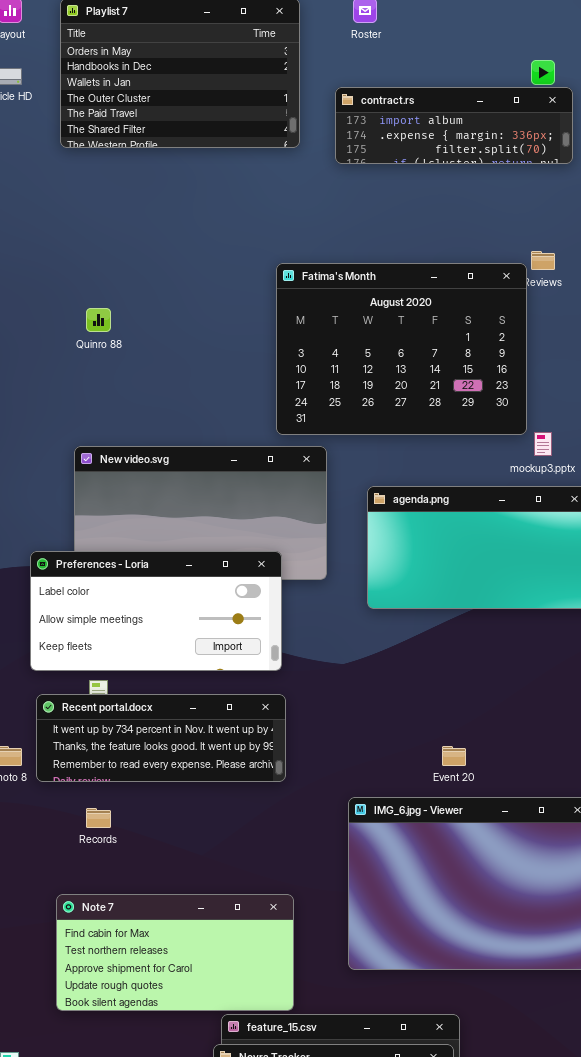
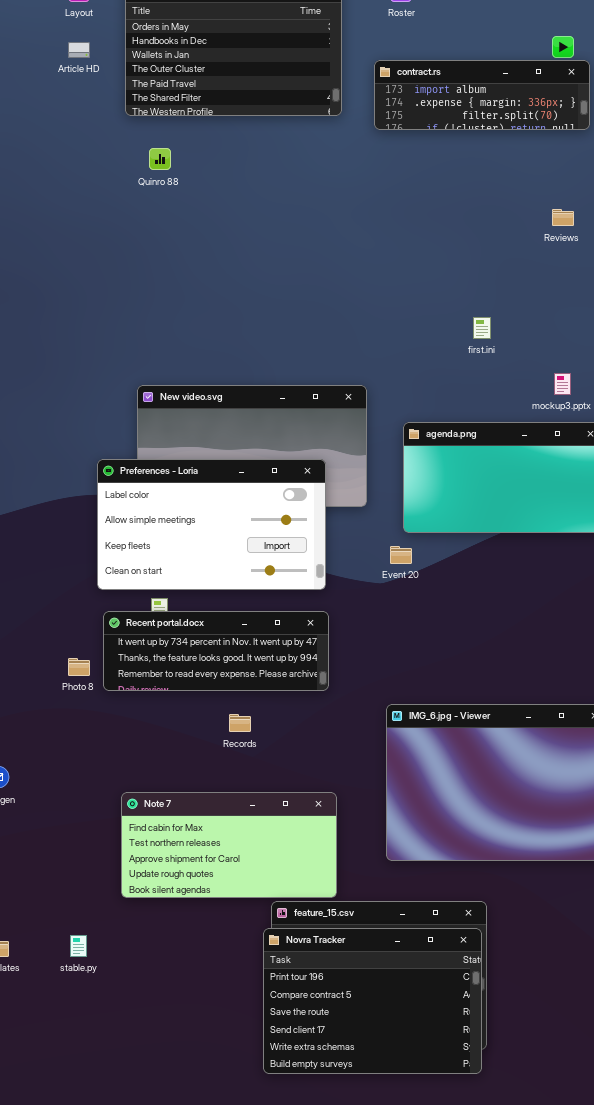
Fatima's Month: [276,263,527,435] -> none, closed
Quinro 88: [86,308,111,332] -> [149,148,171,170], moved
Preferences - Loria: [30,551,282,671] -> [97,459,326,590], resized
Event 20: [442,746,466,766] -> [390,546,412,564], moved
Records: [86,808,111,828] -> [229,714,251,732], moved

